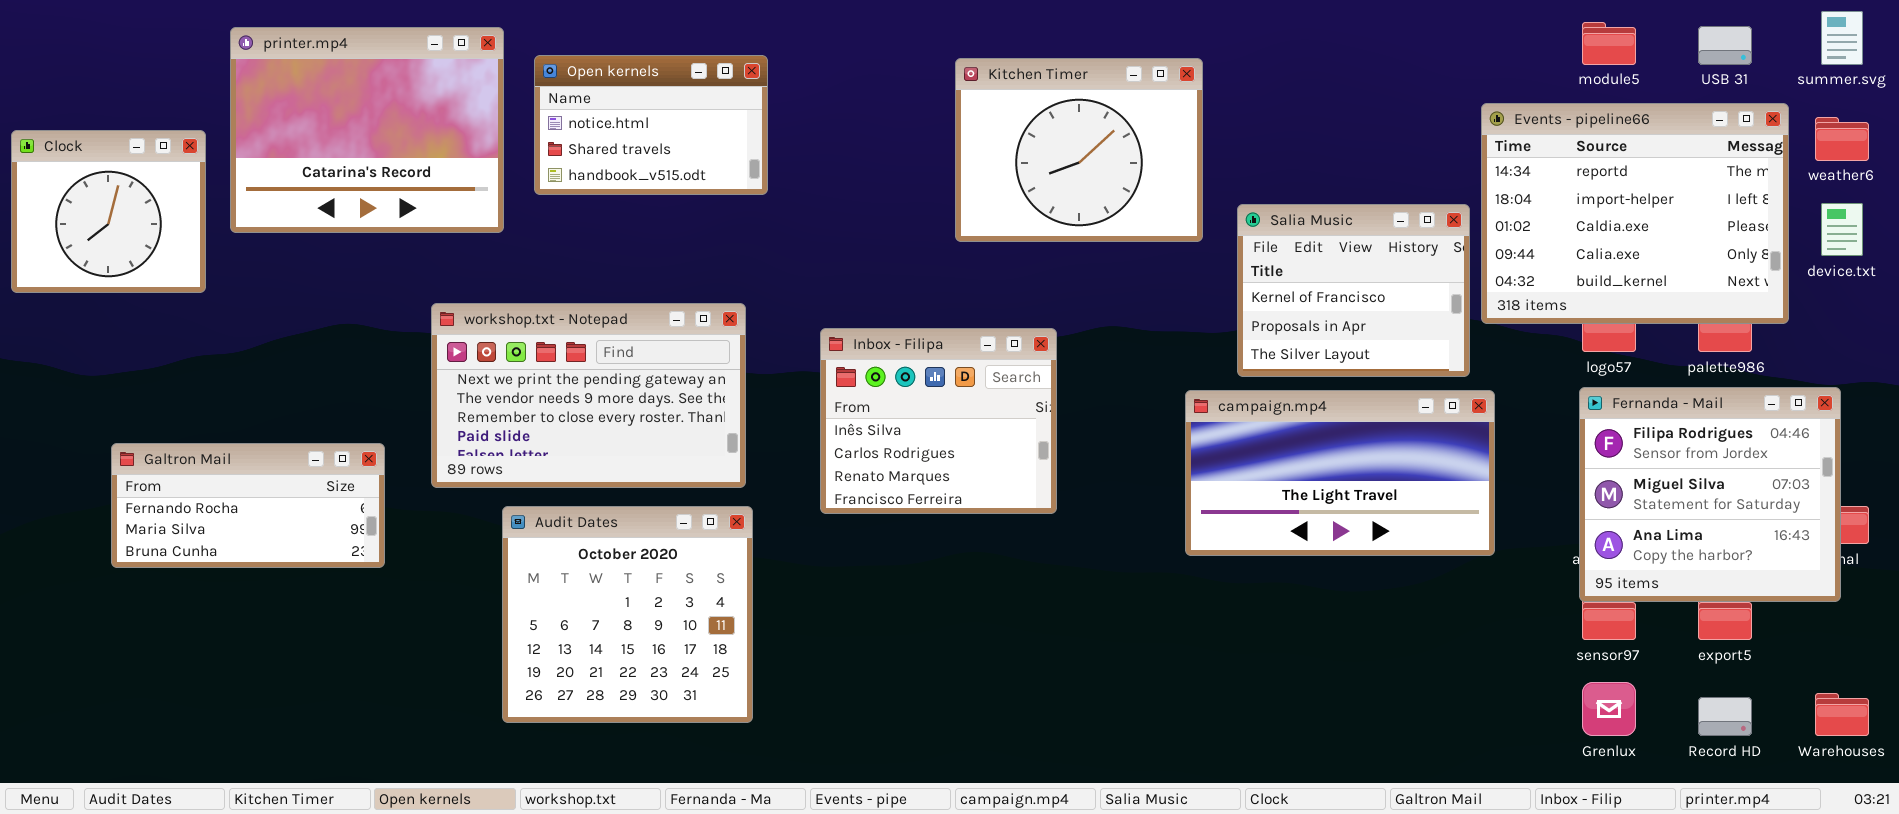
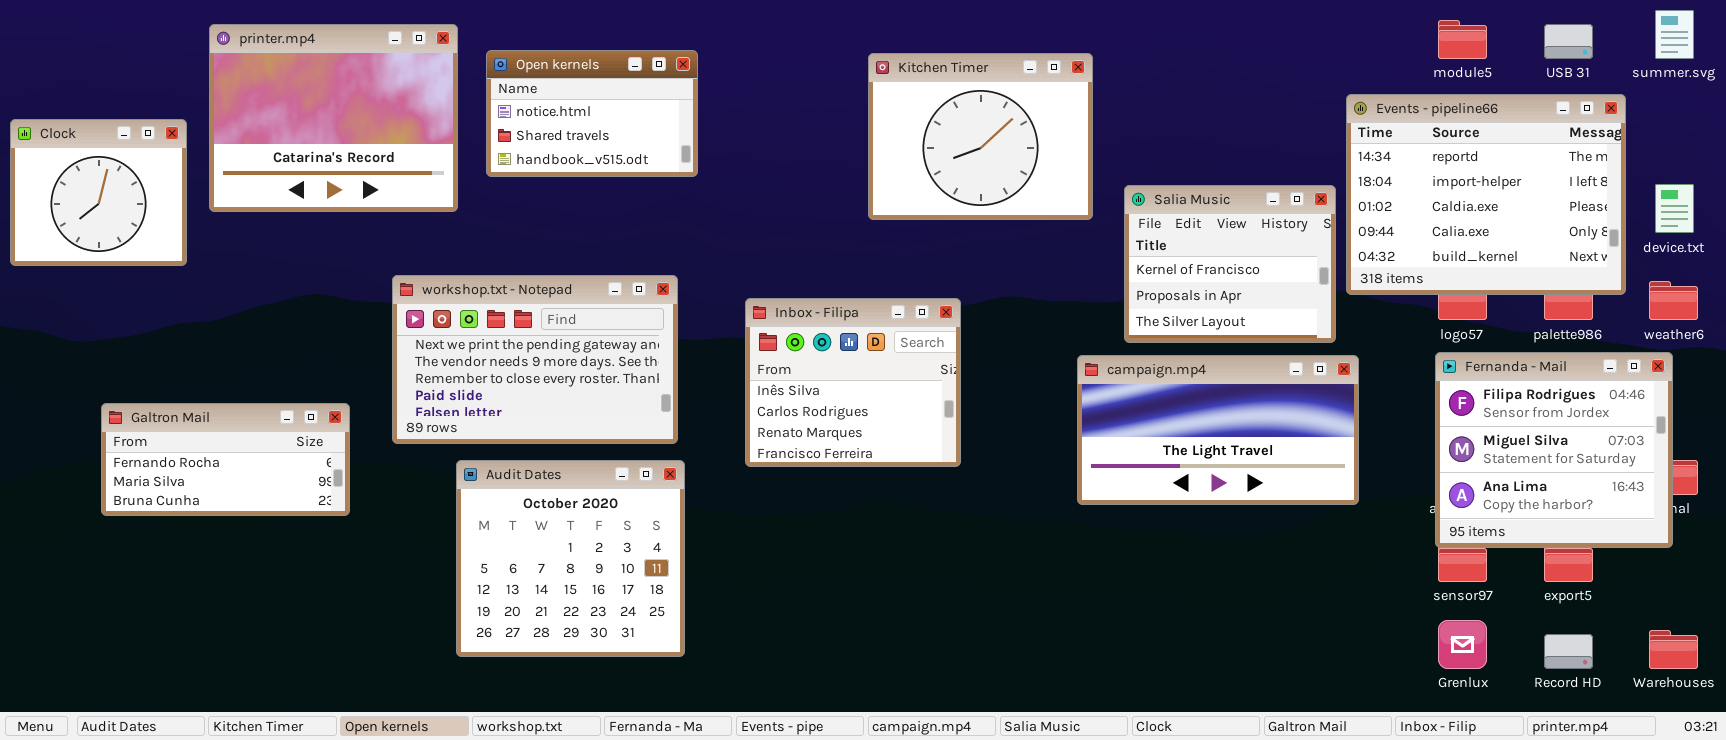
weather6: [1815,117,1869,161] -> [1649,281,1698,320], moved

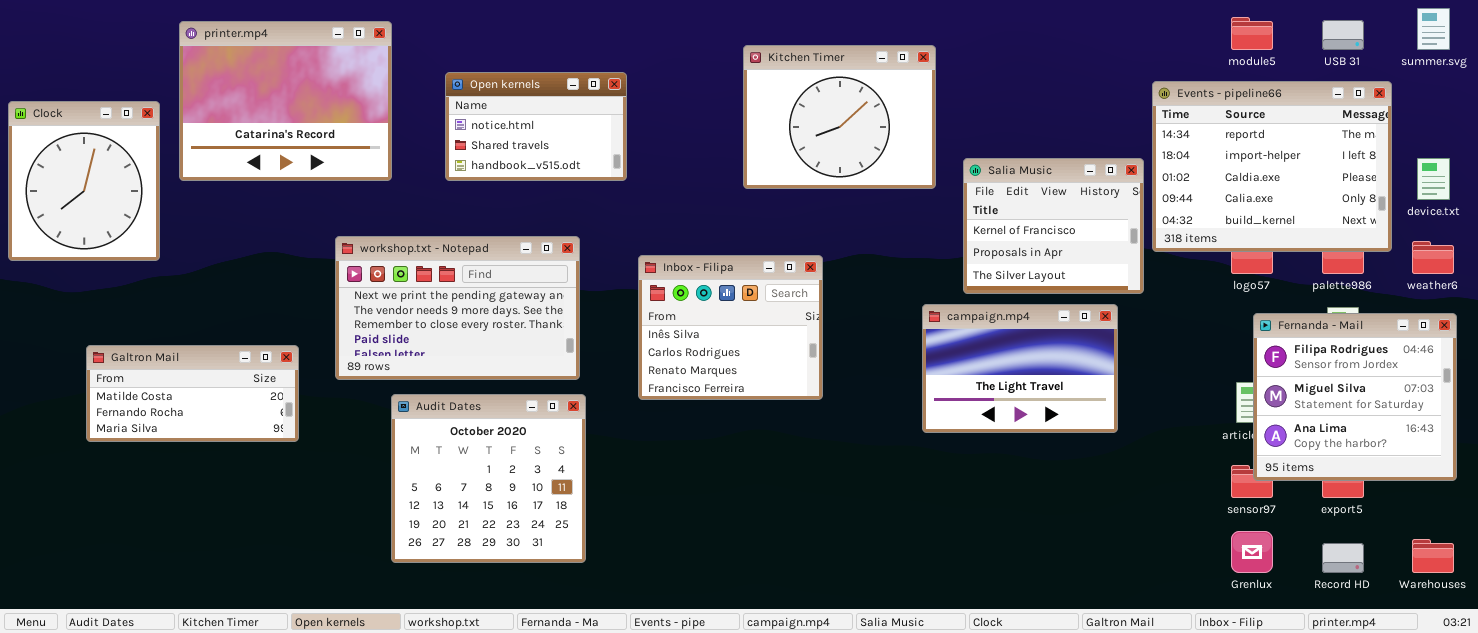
Open kernels: [486,50,698,177] -> [445,72,627,181], moved
Clock: [10,119,187,266] -> [8,101,160,261], resized
Fernanda - Mail: [1435,352,1673,548] -> [1253,313,1457,481], moved
campaign.mp4: [1077,355,1359,505] -> [922,304,1118,433], resized
Galtron Mail: [101,403,350,516] -> [86,345,299,442], scrolled up 1 row

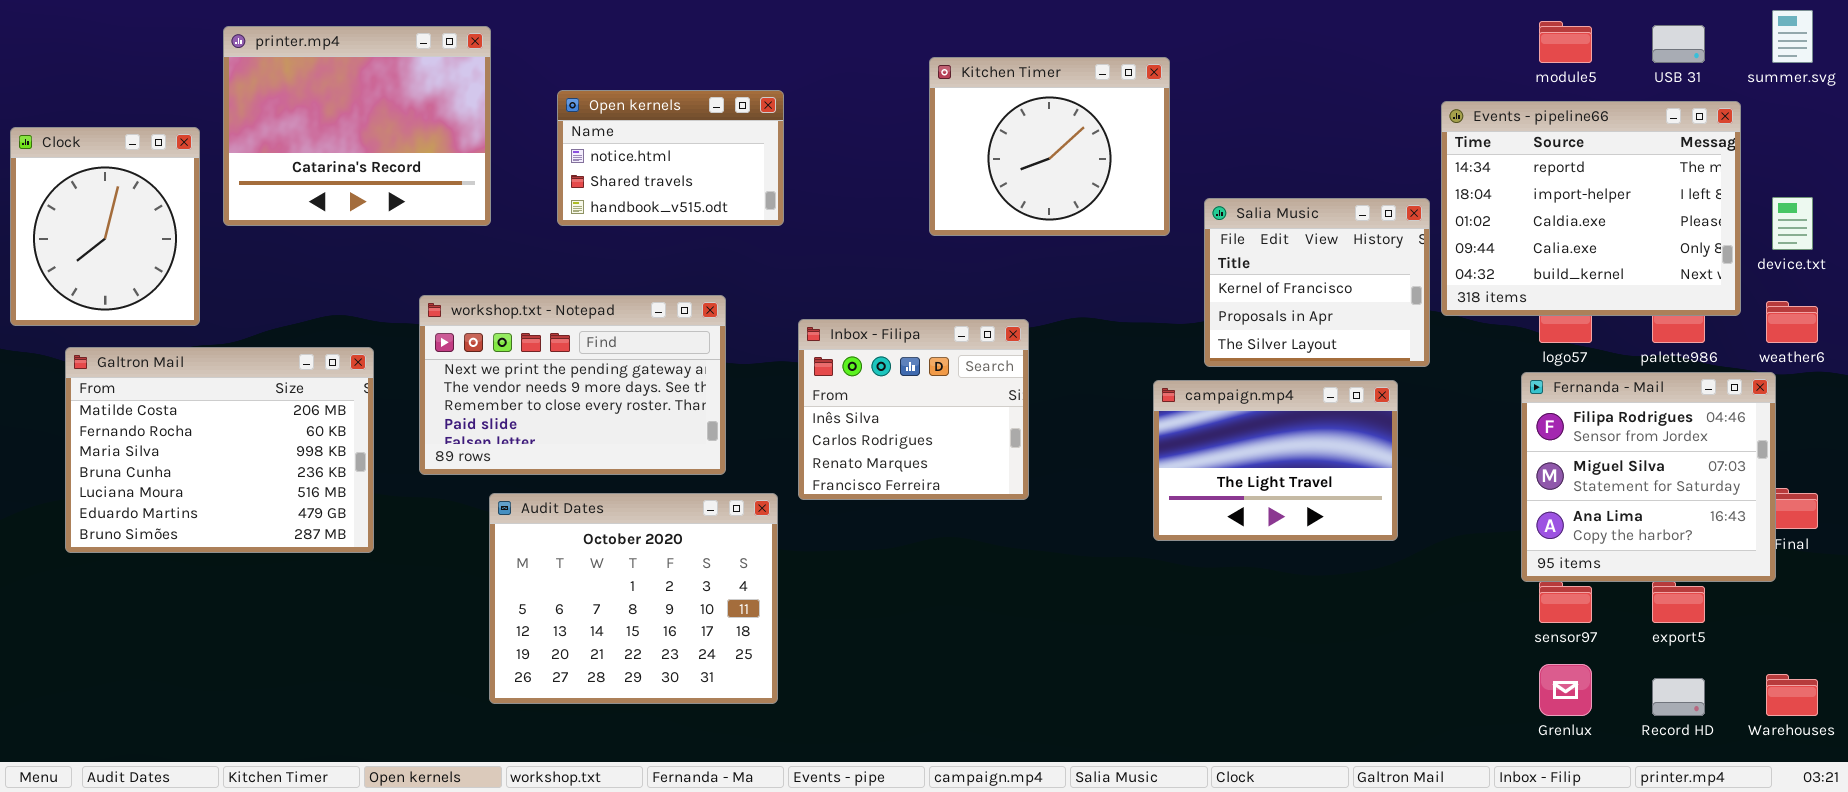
Fernanda - Mail: [1253,313,1457,481] -> [1521,372,1776,582], moved
Galtron Mail: [86,345,299,442] -> [65,347,374,553], resized
Audit Dates: [391,394,586,563] -> [489,493,778,704], resized

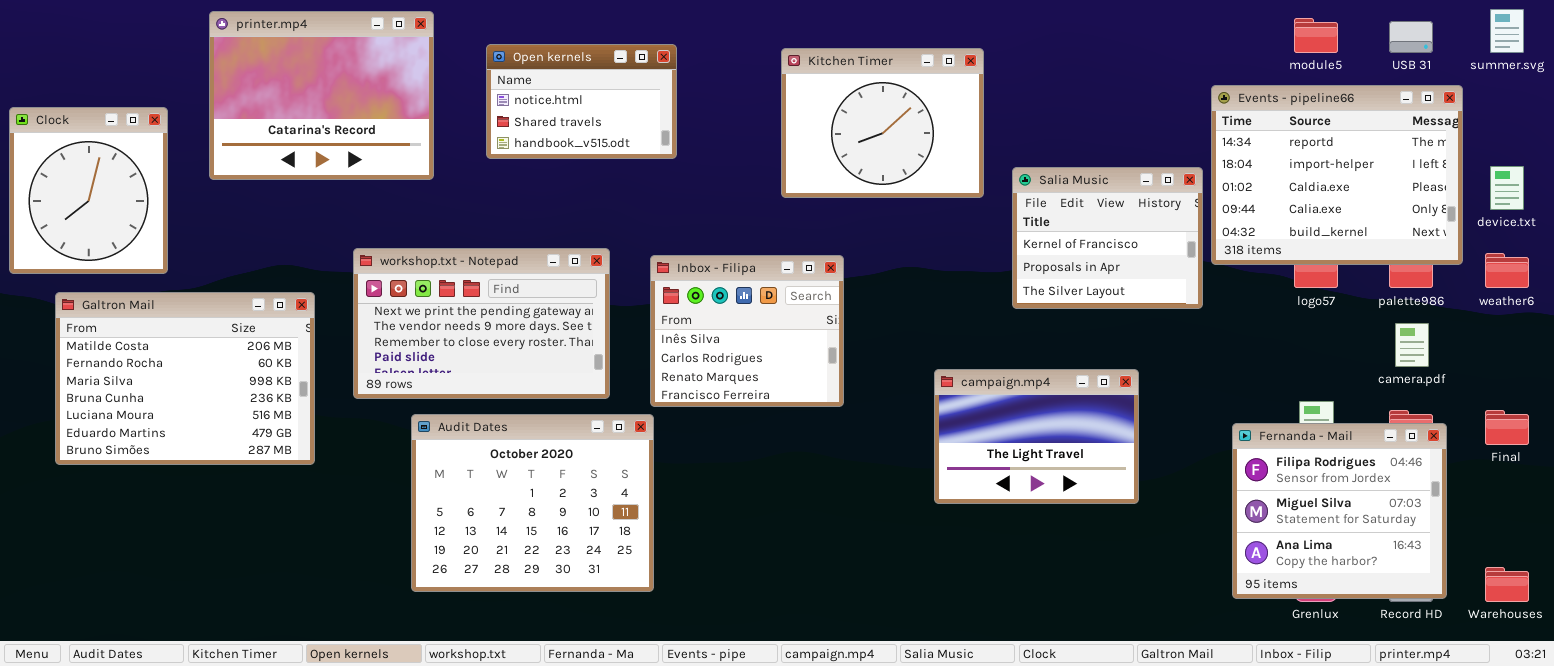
printer.mp4: [223,26,491,226] -> [209,11,434,180], moved
Open kernels: [557,90,784,226] -> [486,44,677,159], moved
Inbox - Filipa: [798,319,1029,500] -> [650,255,844,407], moved
Fernanda - Mail: [1521,372,1776,582] -> [1232,423,1447,599], moved
campaign.mp4: [1153,380,1398,541] -> [934,369,1139,504], moved

